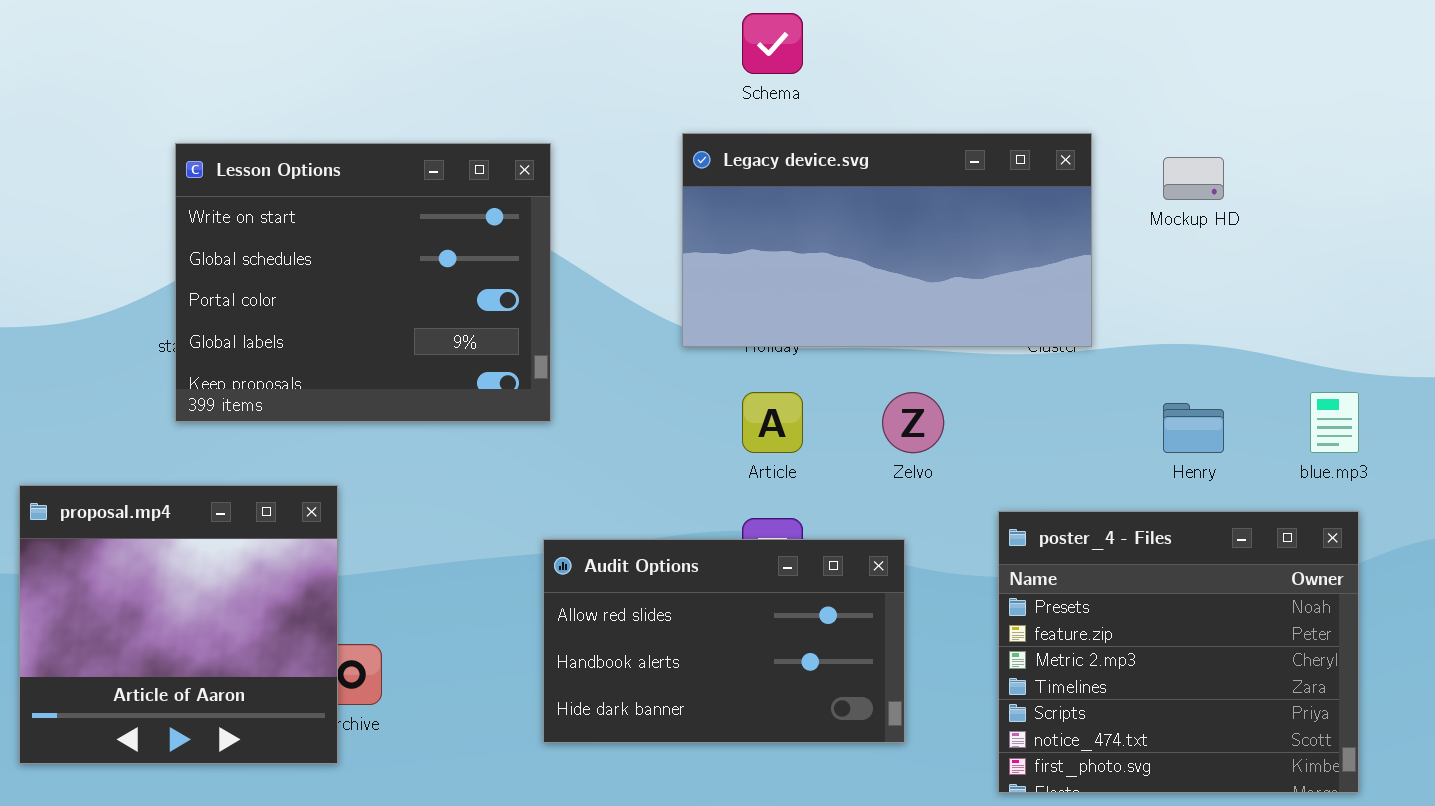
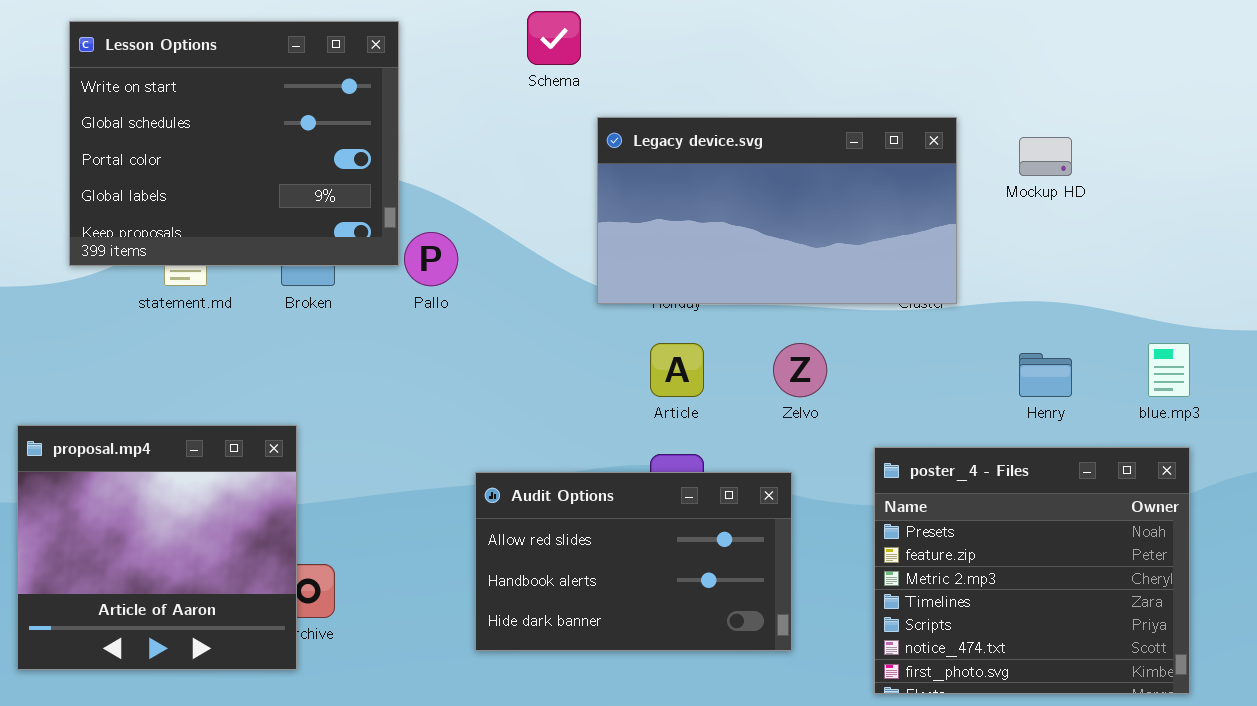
Schema: [742,13,803,74] -> [527,11,581,65], moved
Lesson Options: [175,143,551,422] -> [69,21,399,266], moved

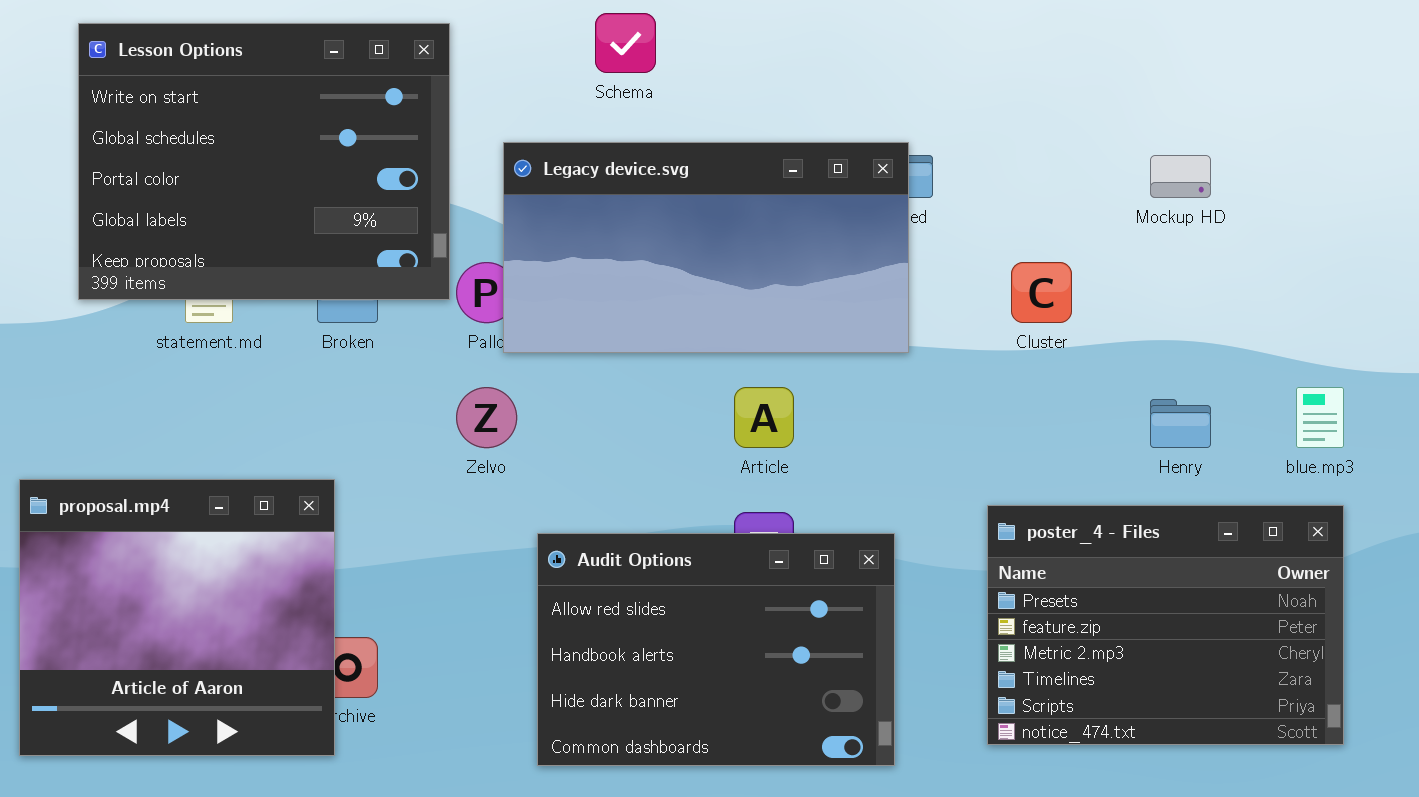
Legacy device.svg: [597,117,957,304] -> [503,142,909,353], moved
Zelvo: [773,343,827,397] -> [456,387,517,448], moved
poster_4 - Files: [874,447,1190,694] -> [987,505,1344,745], resized
Audit Options: [475,472,792,651] -> [537,533,895,766], resized

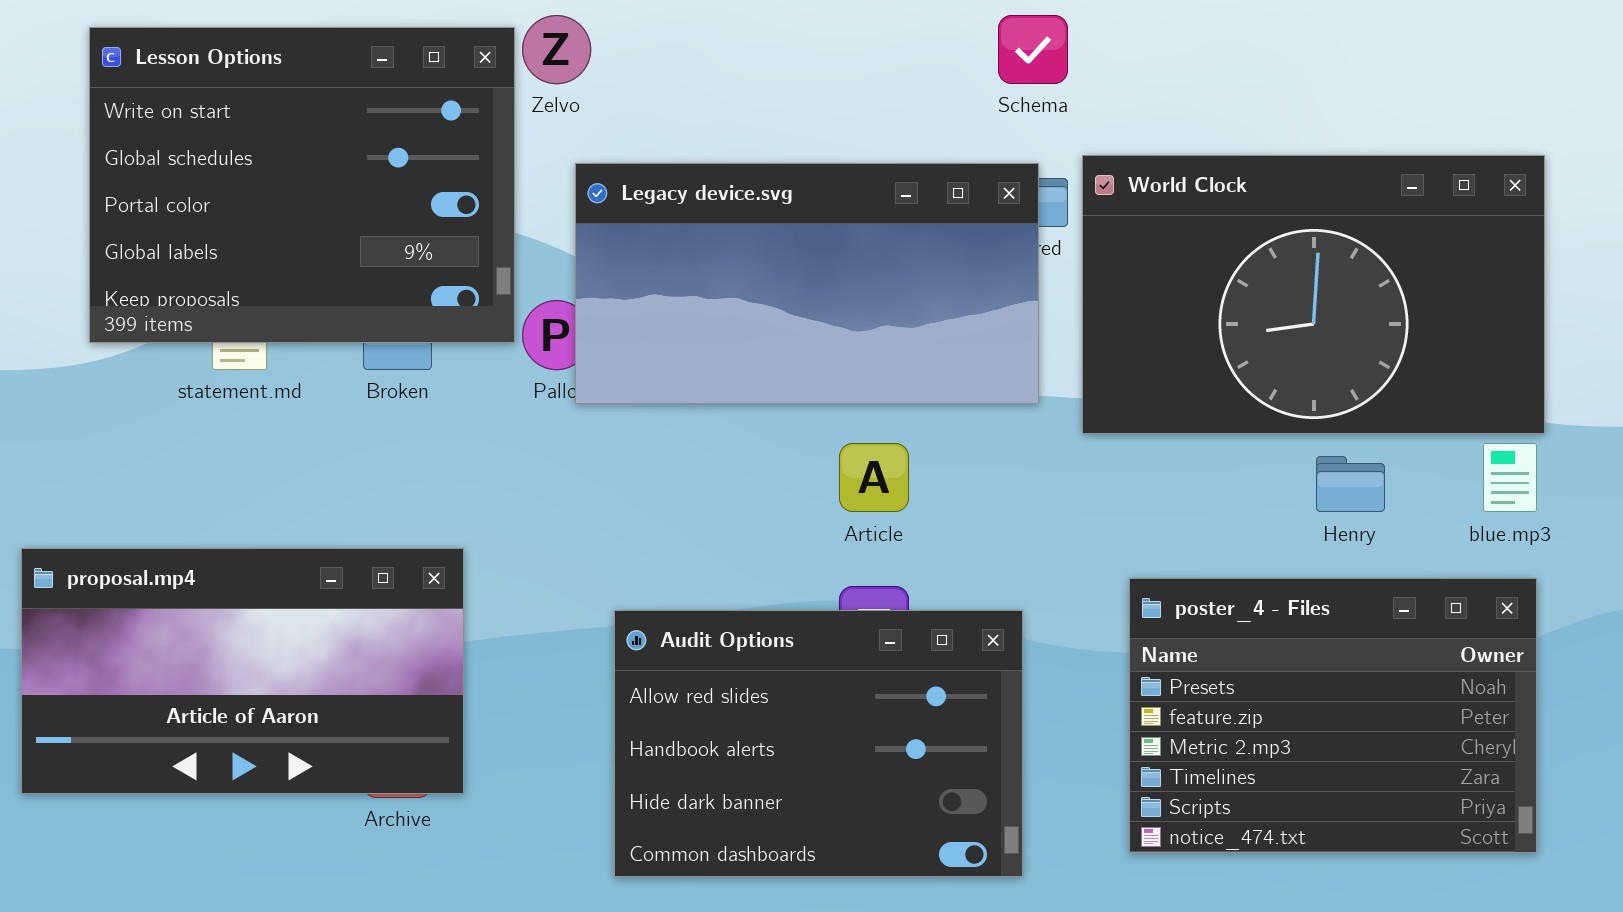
Schema: [595,13,656,73] -> [998,15,1068,84], moved
World Clock: none -> [1082,155,1545,434], opened
Zelvo: [456,387,517,448] -> [522,15,591,84], moved
proposal.mp4: [19,479,335,756] -> [21,548,464,794], resized

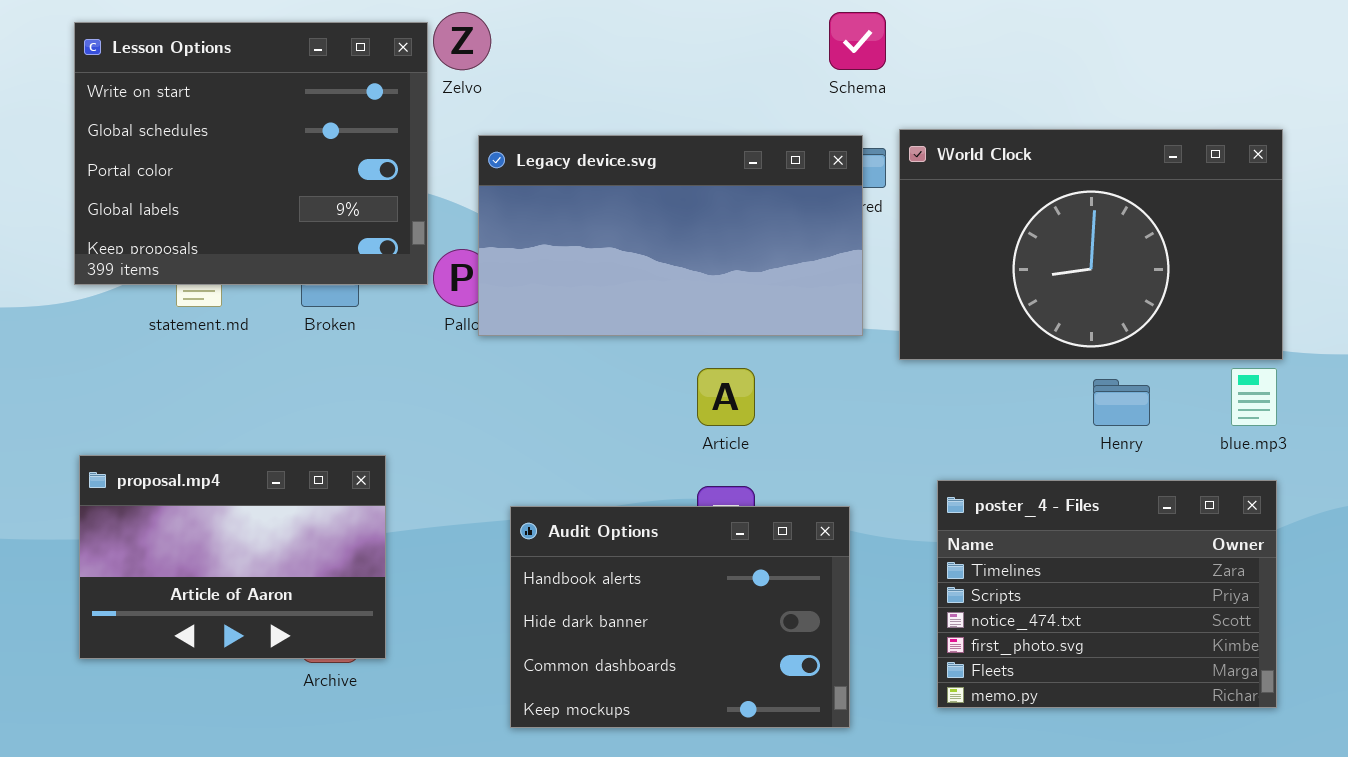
proposal.mp4: [21,548,464,794] -> [79,455,386,659], resized
poster_4 - Files: [1129,578,1537,853] -> [937,480,1277,708], scrolled down 3 rows
Audit Options: [614,610,1023,877] -> [510,506,850,728], scrolled down 1 row

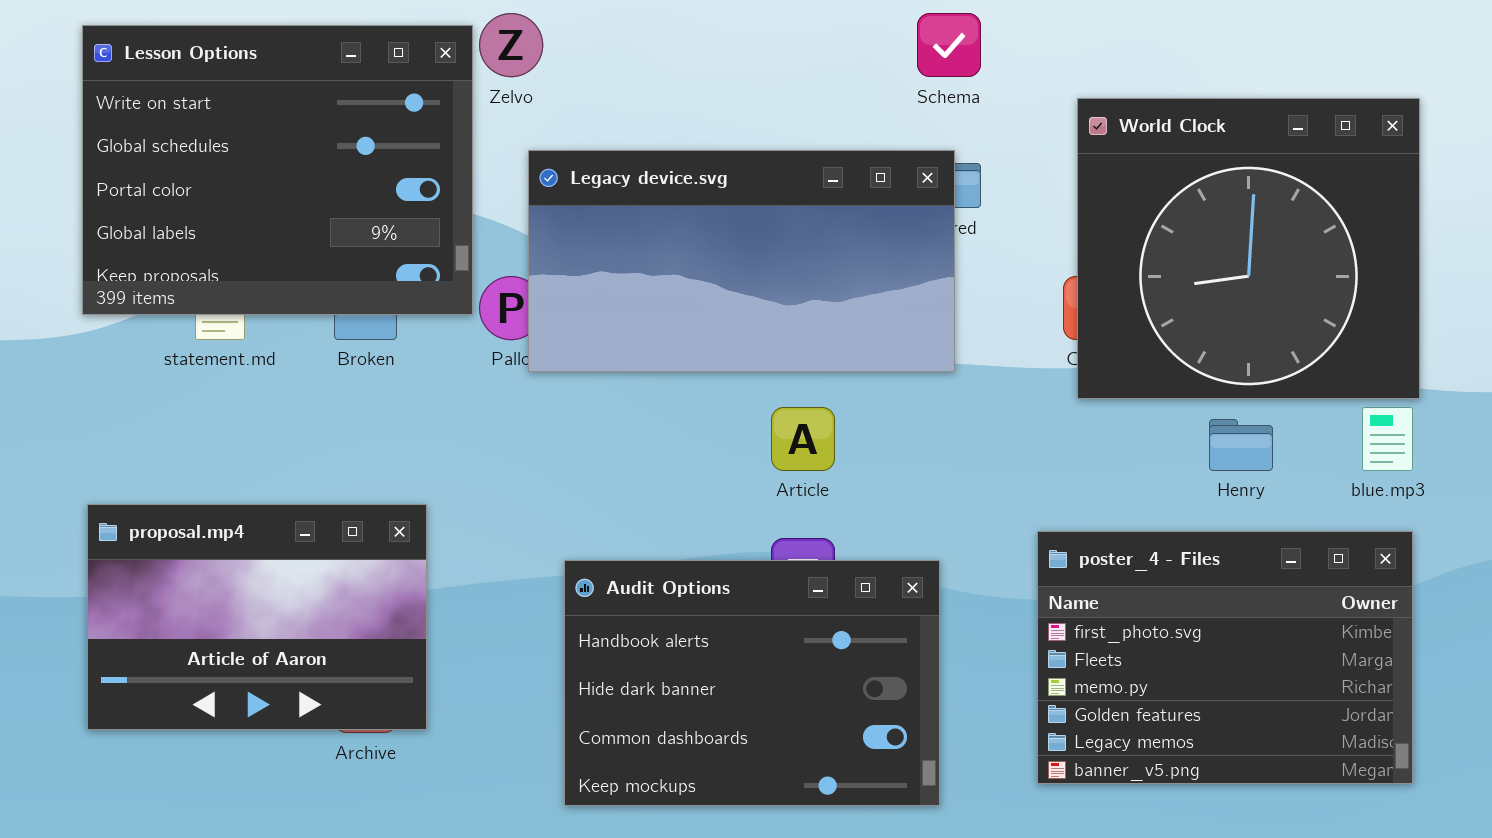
World Clock: [899,129,1283,360] -> [1077,98,1420,399], resized
poster_4 - Files: [937,480,1277,708] -> [1037,531,1413,784], scrolled down 3 rows

